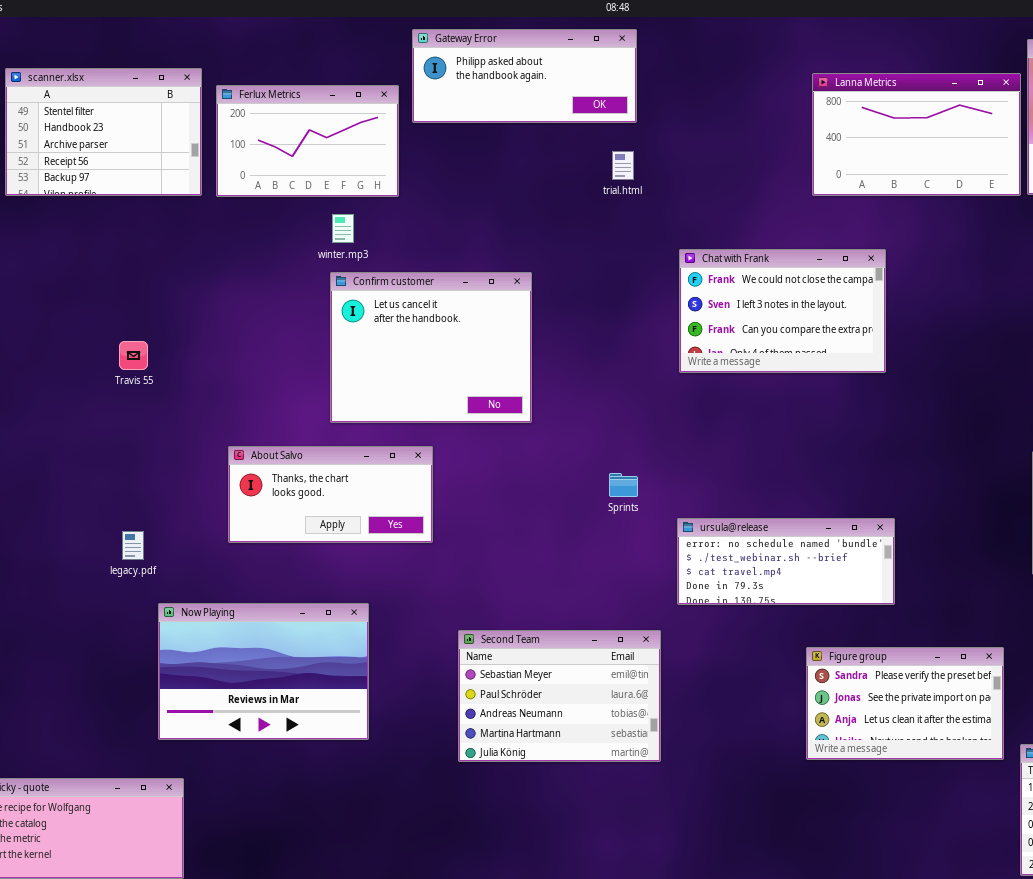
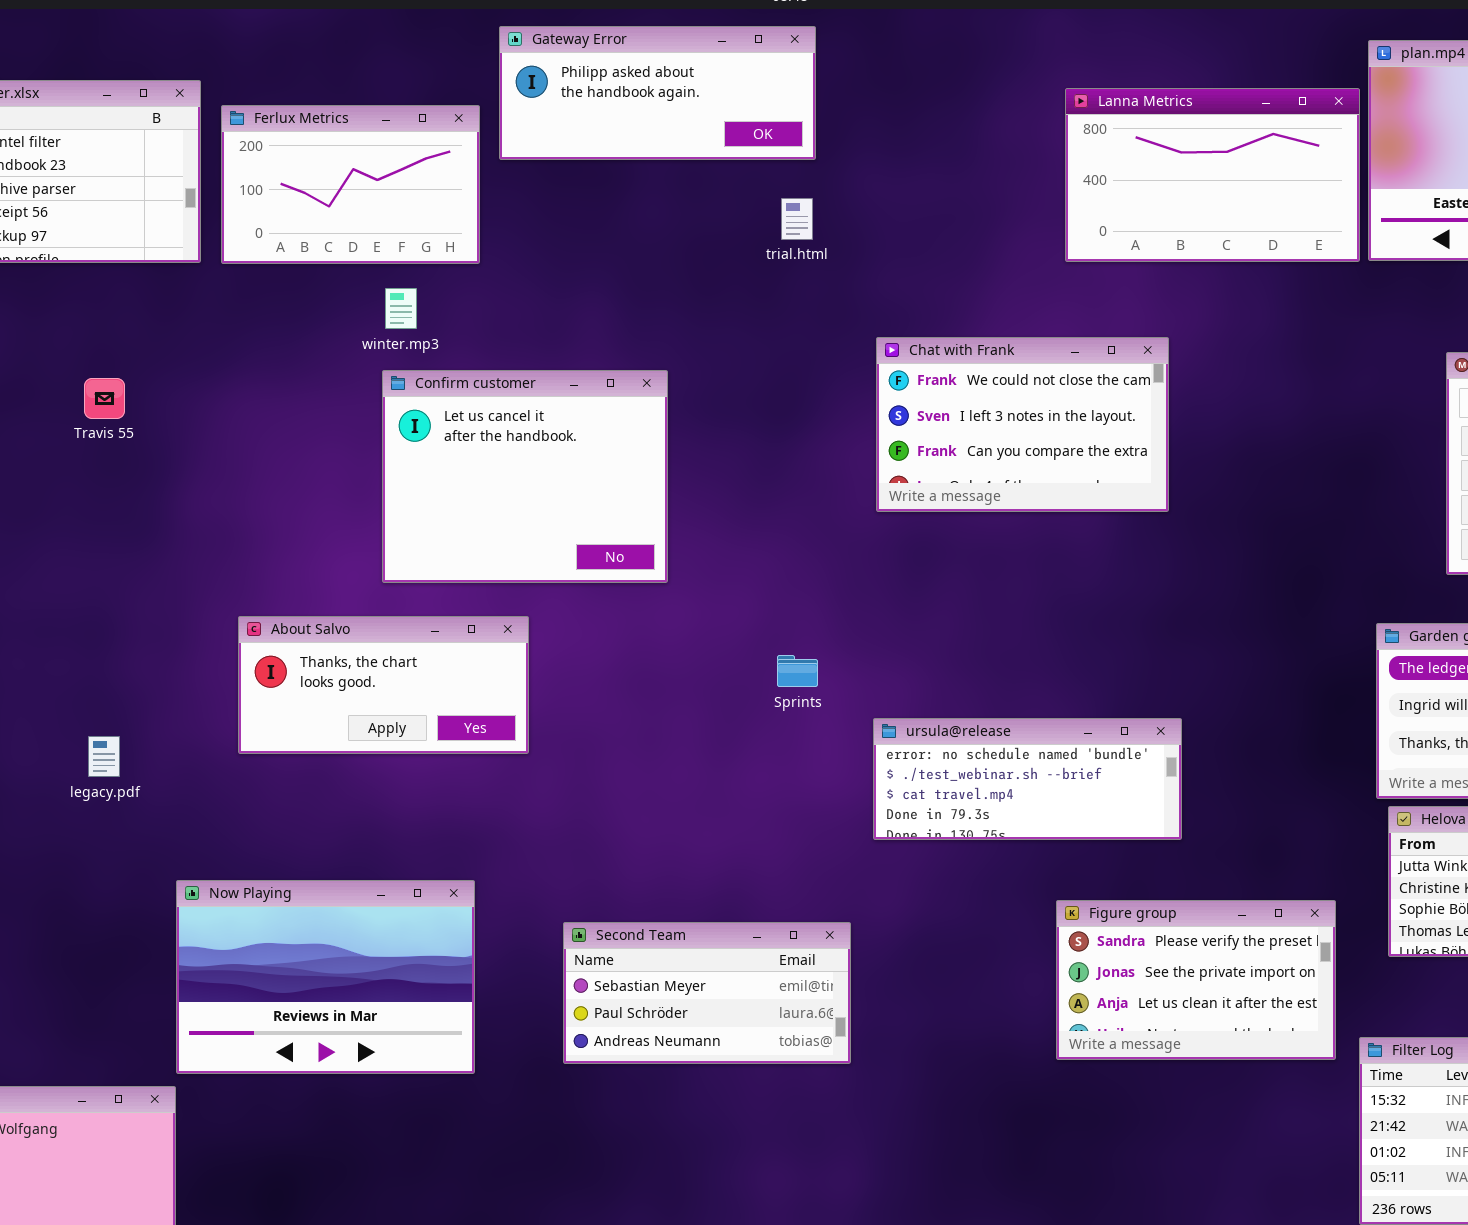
Travis 55: [119,341,148,370] -> [84,378,125,419], moved
Now Playing: [158,603,369,740] -> [176,880,475,1074], moved
Second Team: [458,630,661,762] -> [563,922,851,1064], resized

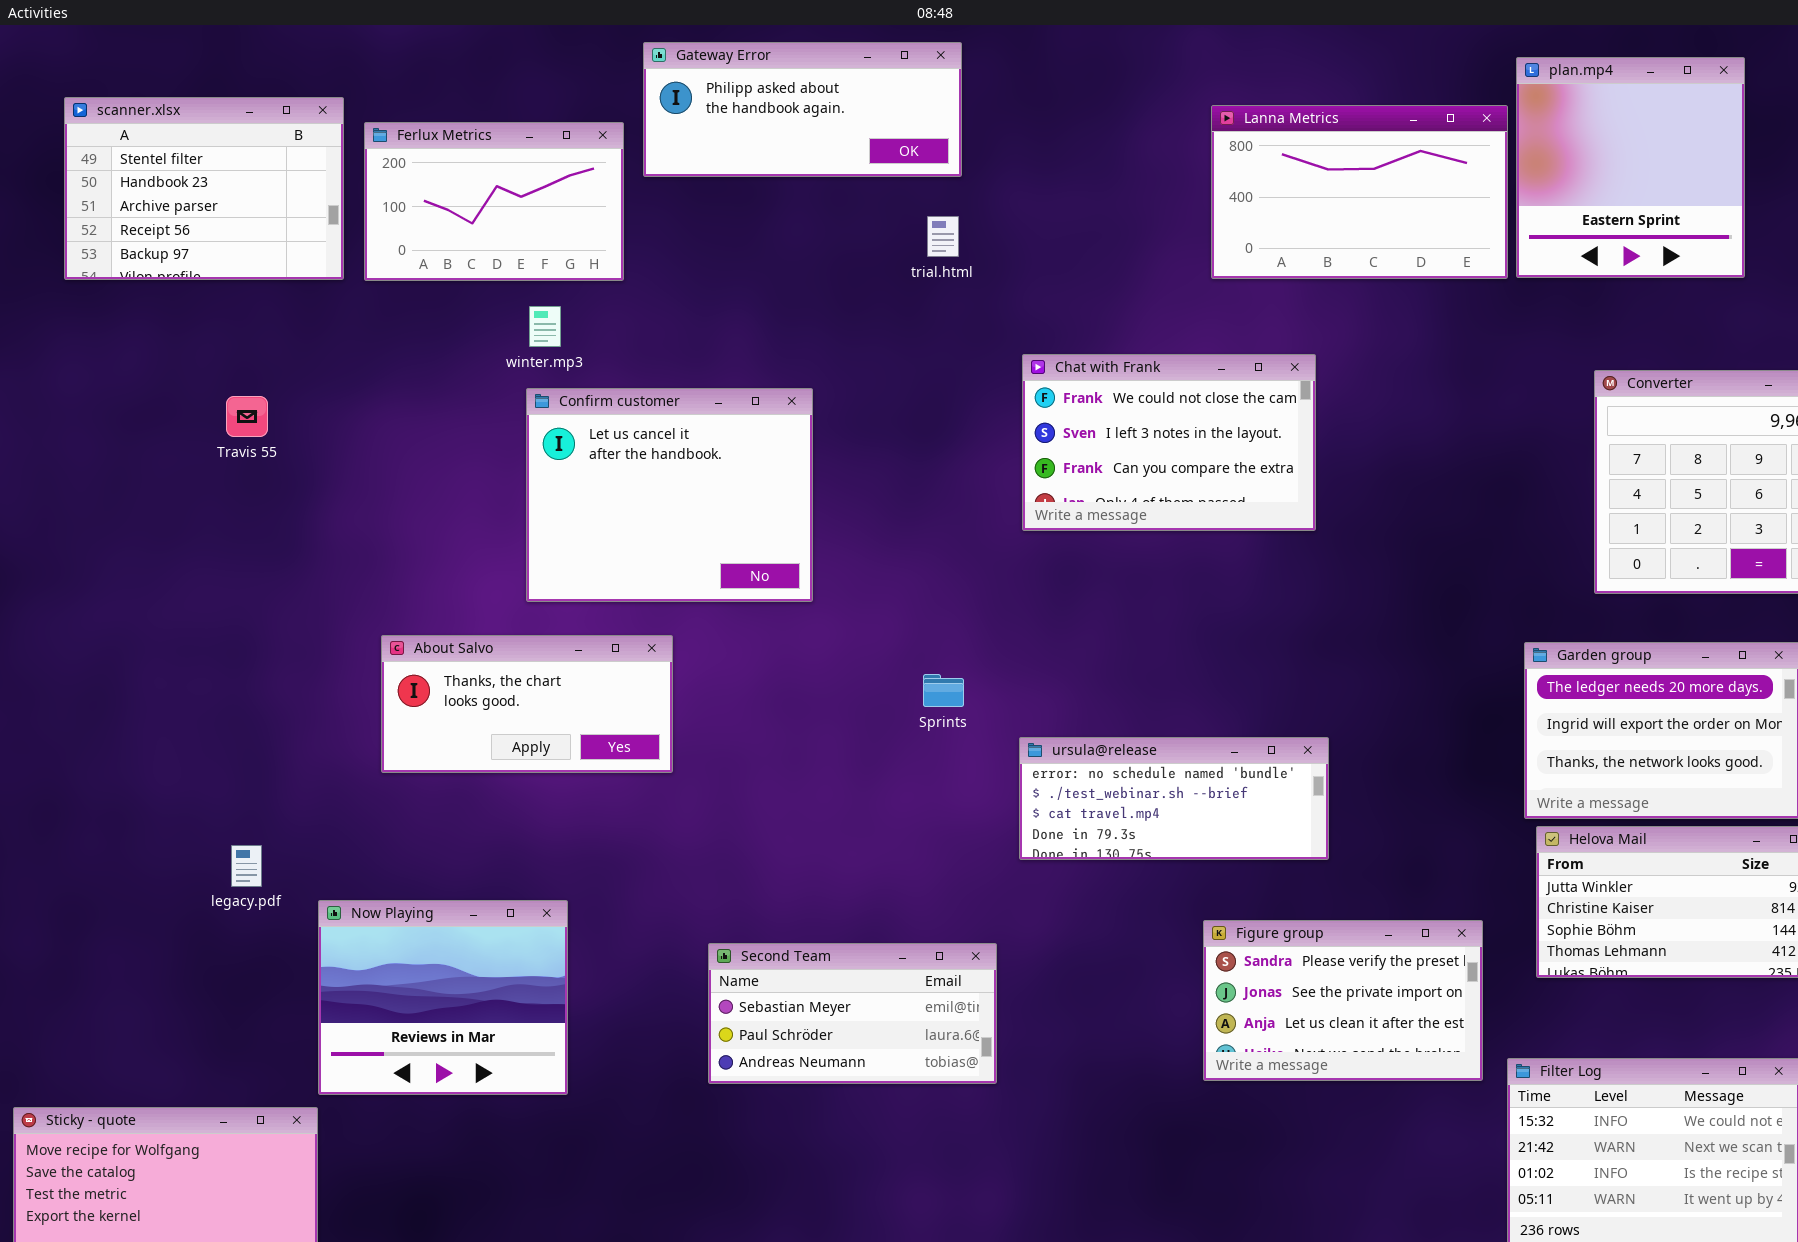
legacy.pdf: [88,736,120,777] -> [231,845,262,887], moved
Now Playing: [176,880,475,1074] -> [318,900,568,1095], resized

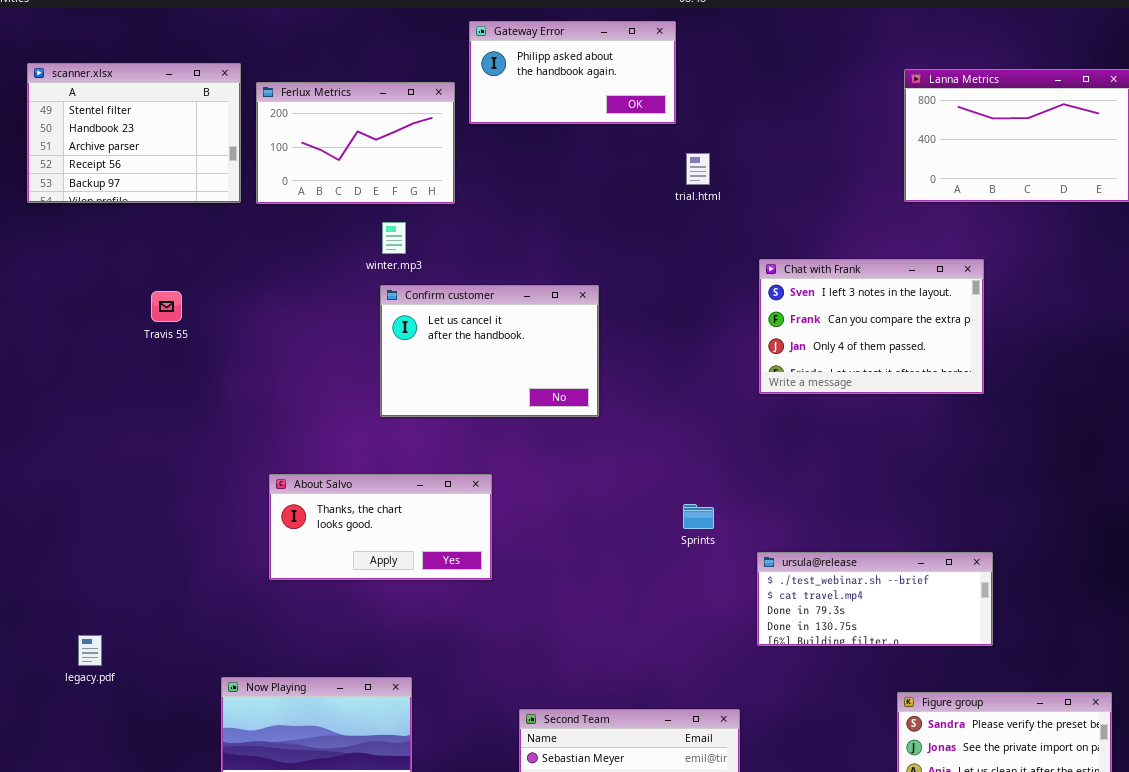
Gateway Error: [643,42,962,177] -> [469,21,676,124], resized
Chat with Frank: [1022,354,1316,531] -> [759,259,984,394], scrolled down 1 row
Confirm customer: [526,388,813,602] -> [380,285,599,417], resized
ursula@release: [1019,737,1329,860] -> [757,552,993,646], scrolled down 1 row
legacy.pdf: [231,845,262,887] -> [78,635,102,666], moved

